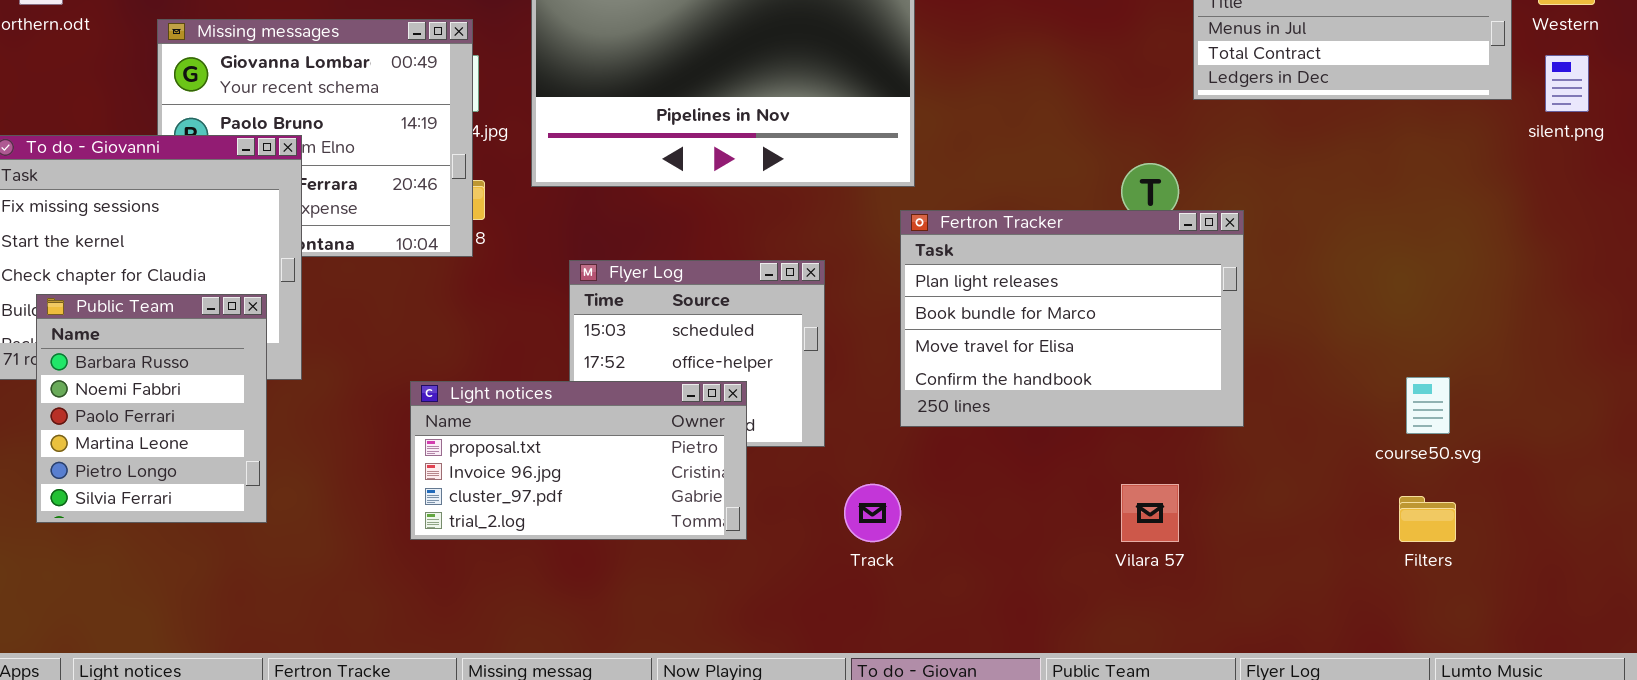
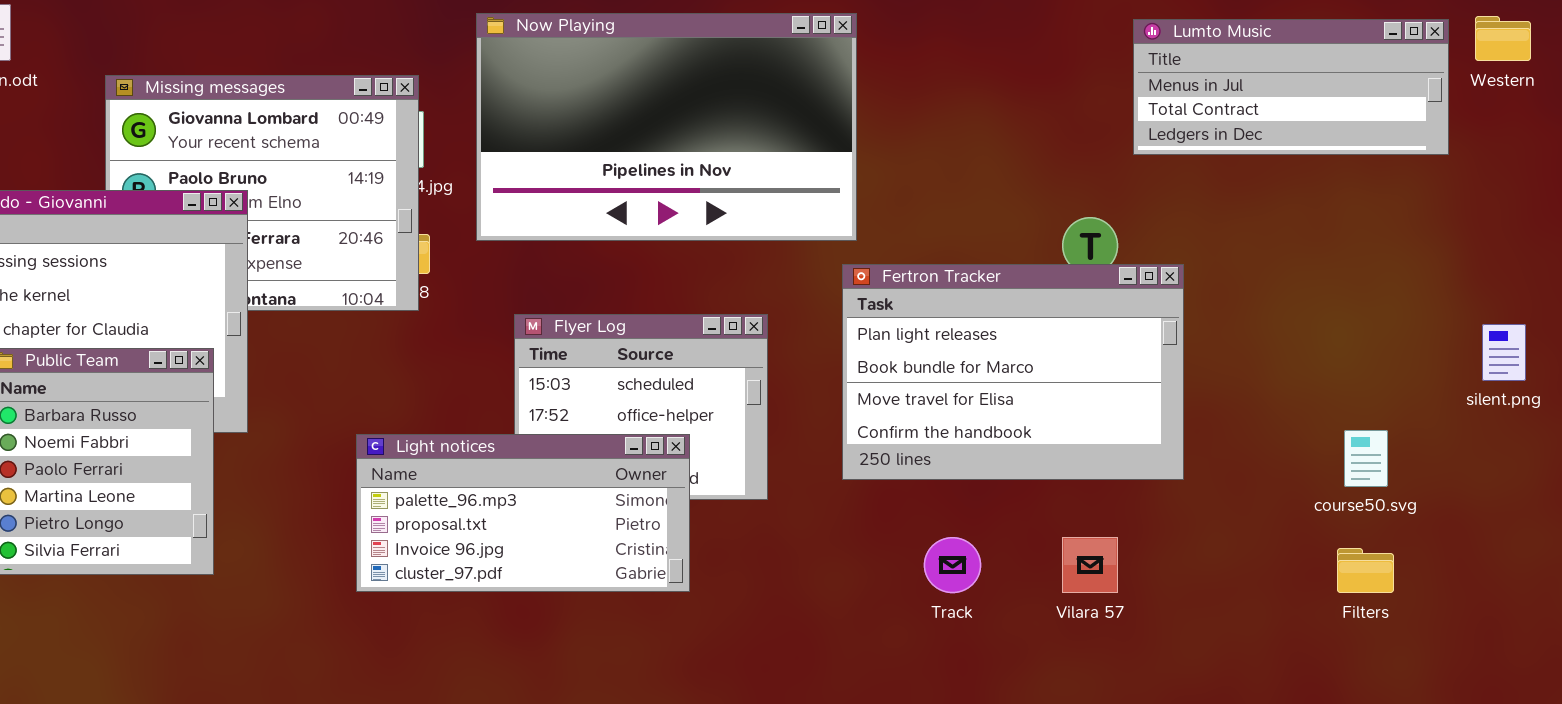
silent.png: [1545,55,1589,112] -> [1482,324,1526,381], moved
Light notices: [410,381,747,540] -> [356,434,690,592], scrolled up 1 row
Track: [844,484,901,542] -> [924,537,981,593], moved

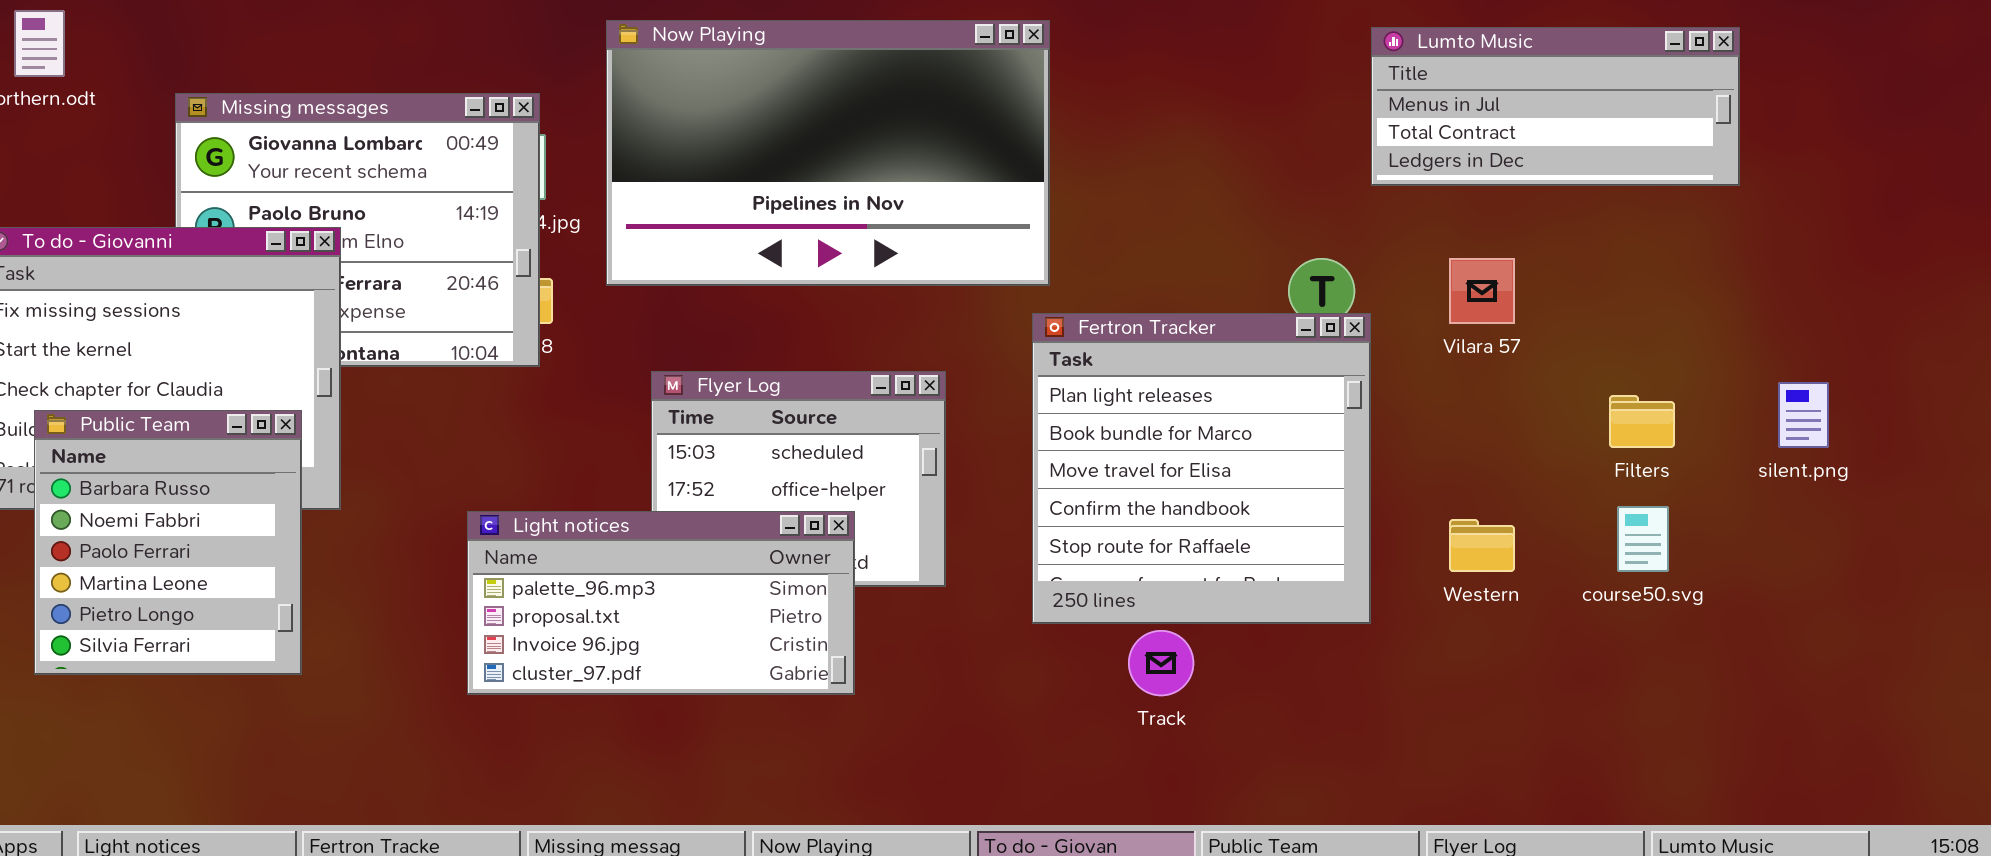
Western: [1475,16,1531,61] -> [1449,519,1515,572], moved
Fertron Tracker: [842,264,1184,480] -> [1032,313,1371,624], resized
Vilara 57: [1062,537,1118,593] -> [1449,258,1515,324], moved
Filters: [1337,548,1394,593] -> [1609,395,1675,448], moved

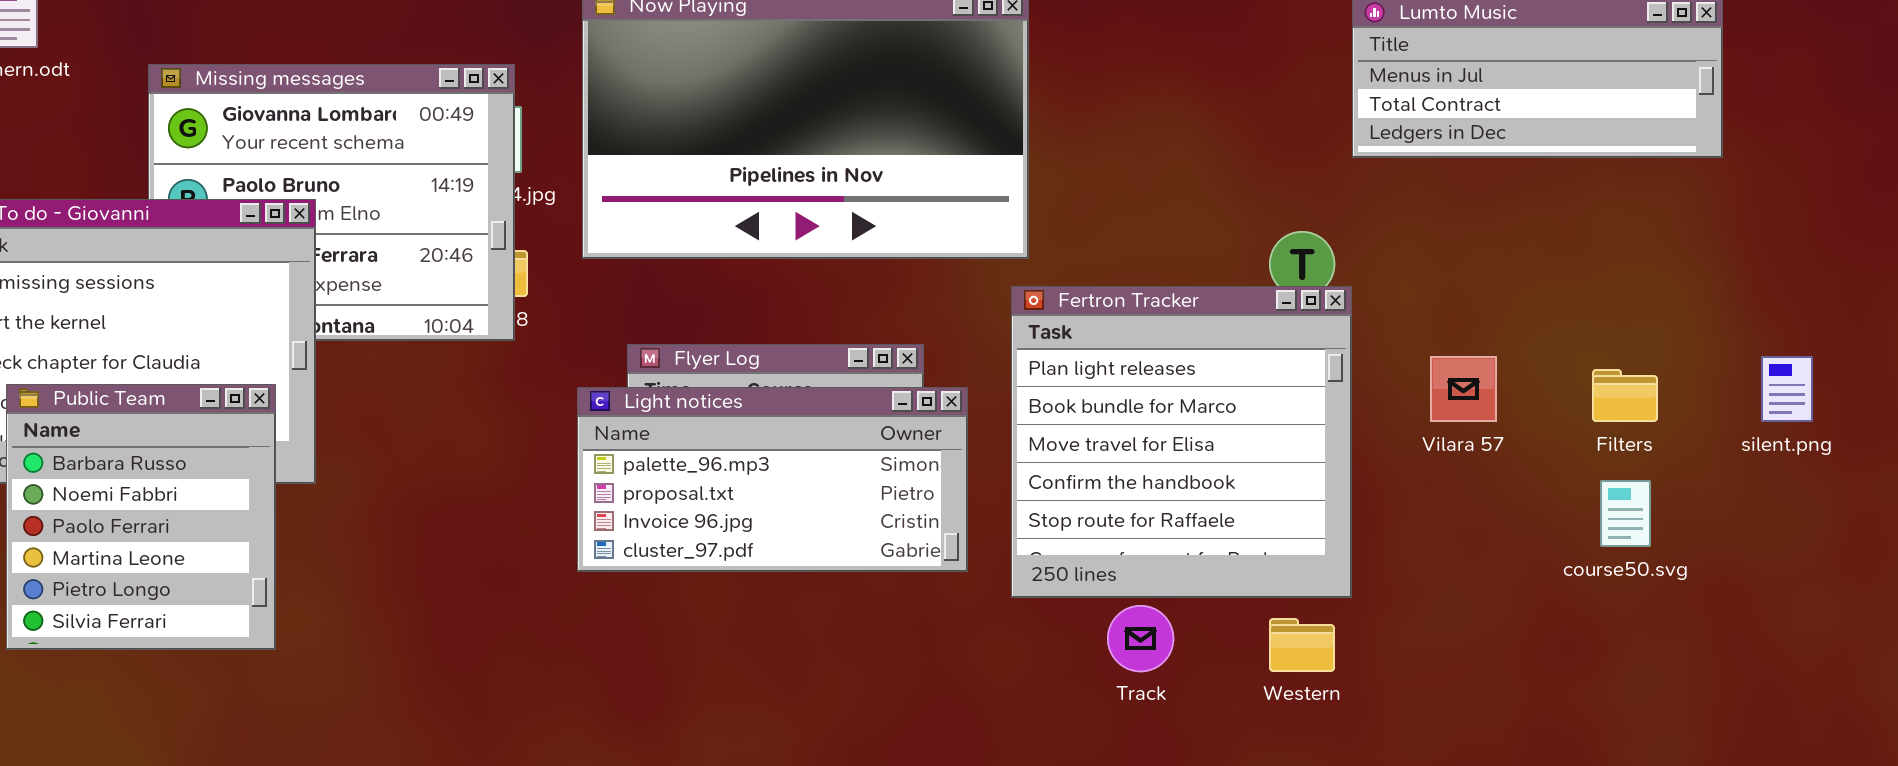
Vilara 57: [1449,258,1515,324] -> [1430,356,1497,422], moved
Light notices: [467,511,855,695] -> [577,387,968,572], moved
Western: [1449,519,1515,572] -> [1269,618,1335,672], moved

